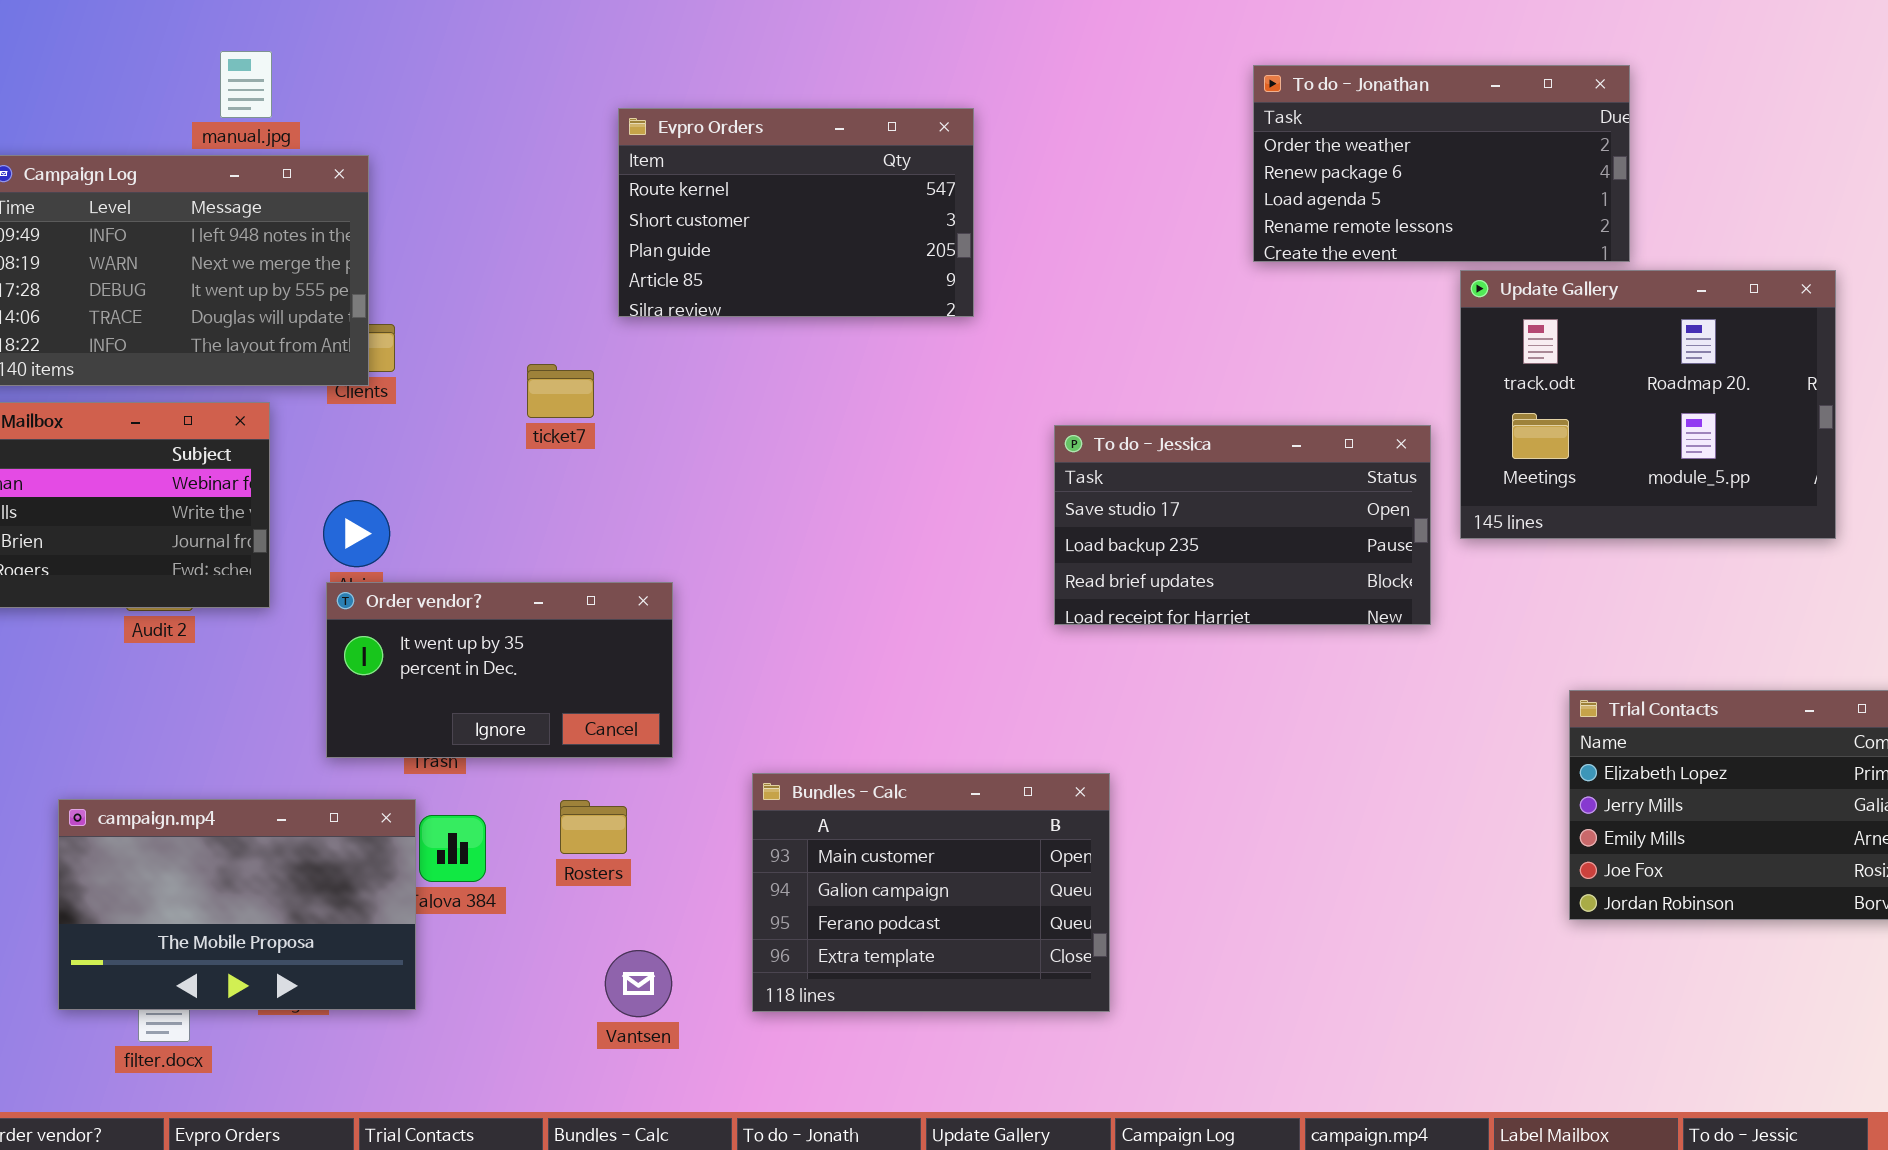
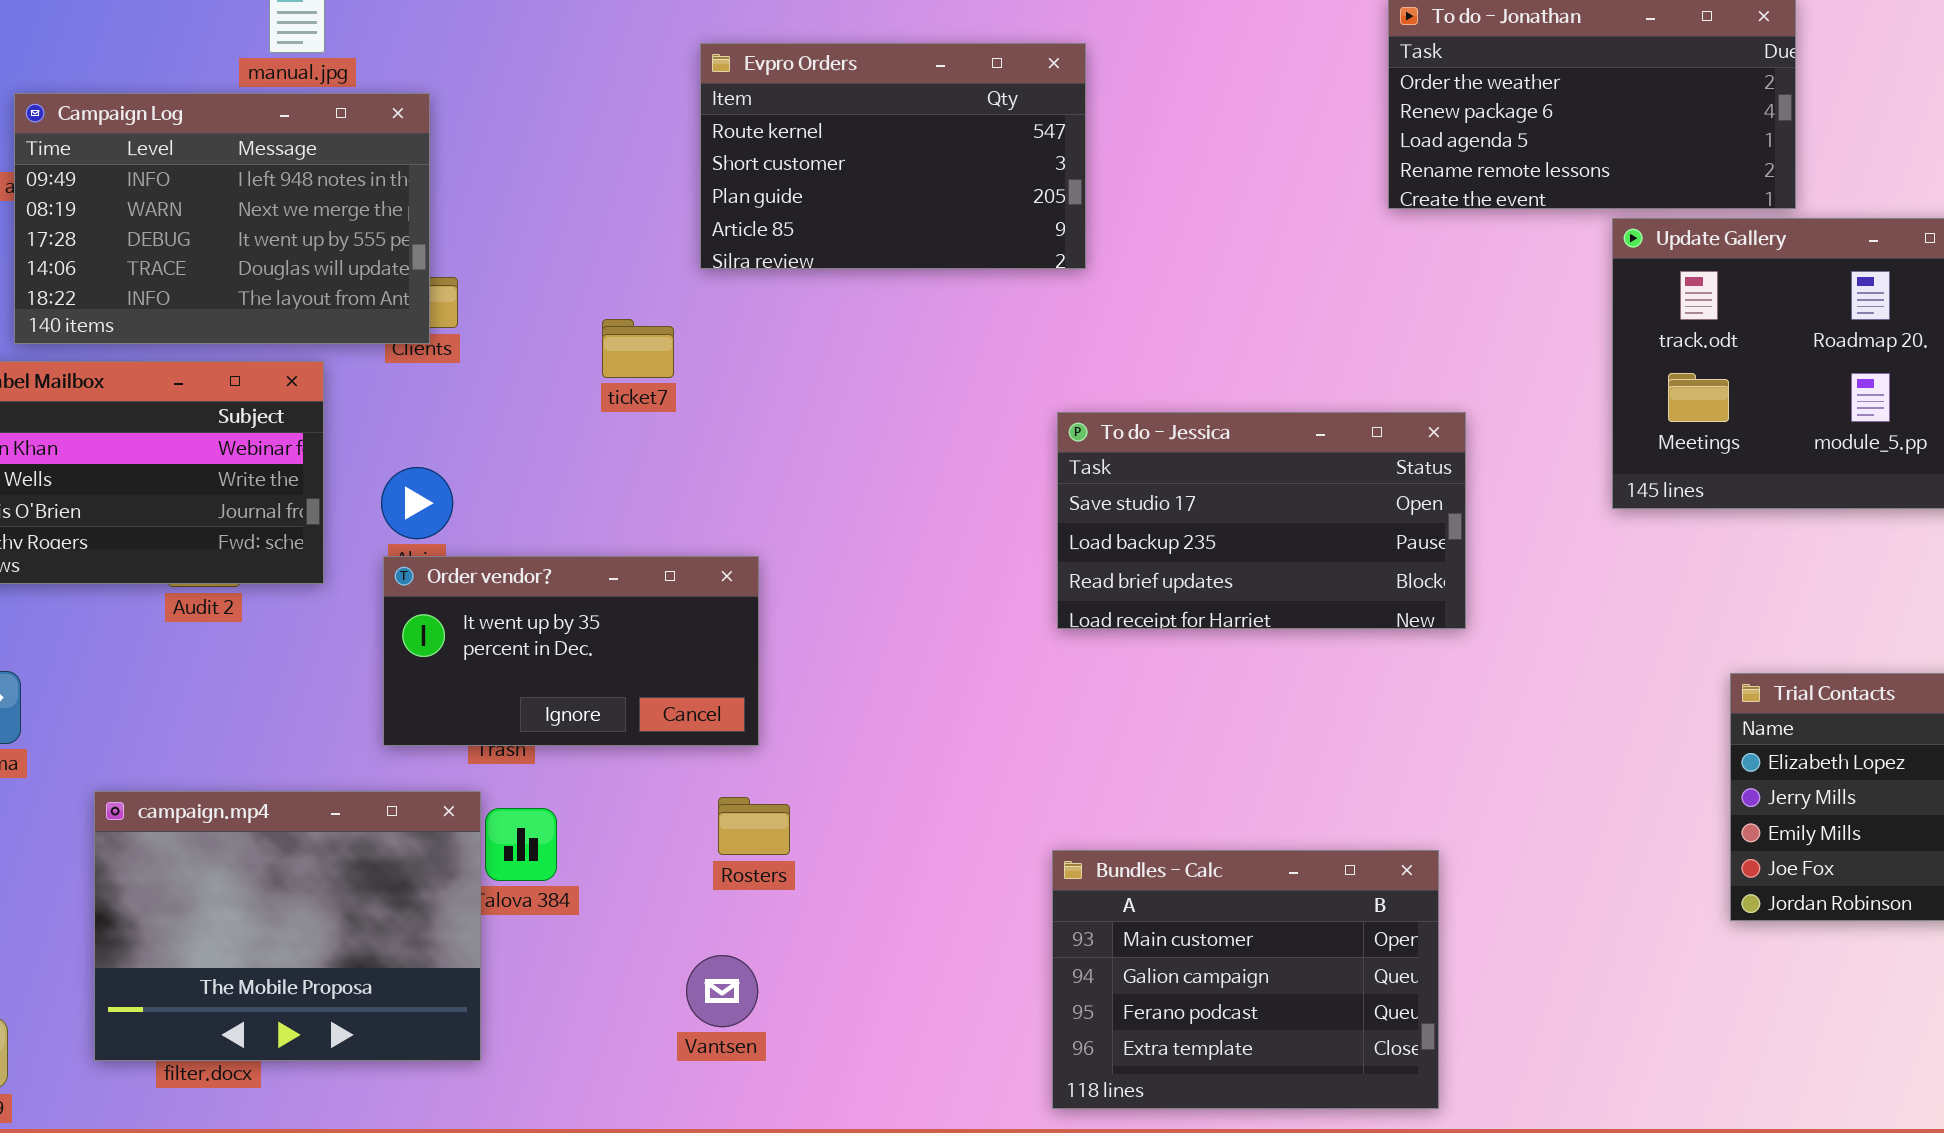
To do - Jessica: [1054,425,1431,625] -> [1057,412,1466,629], moved
Bundles - Calc: [752,773,1110,1012] -> [1052,850,1439,1109], moved
campaign.mp4: [58,799,416,1010] -> [94,791,481,1061], resized
Rosters: [560,800,627,854] -> [718,797,790,855], moved

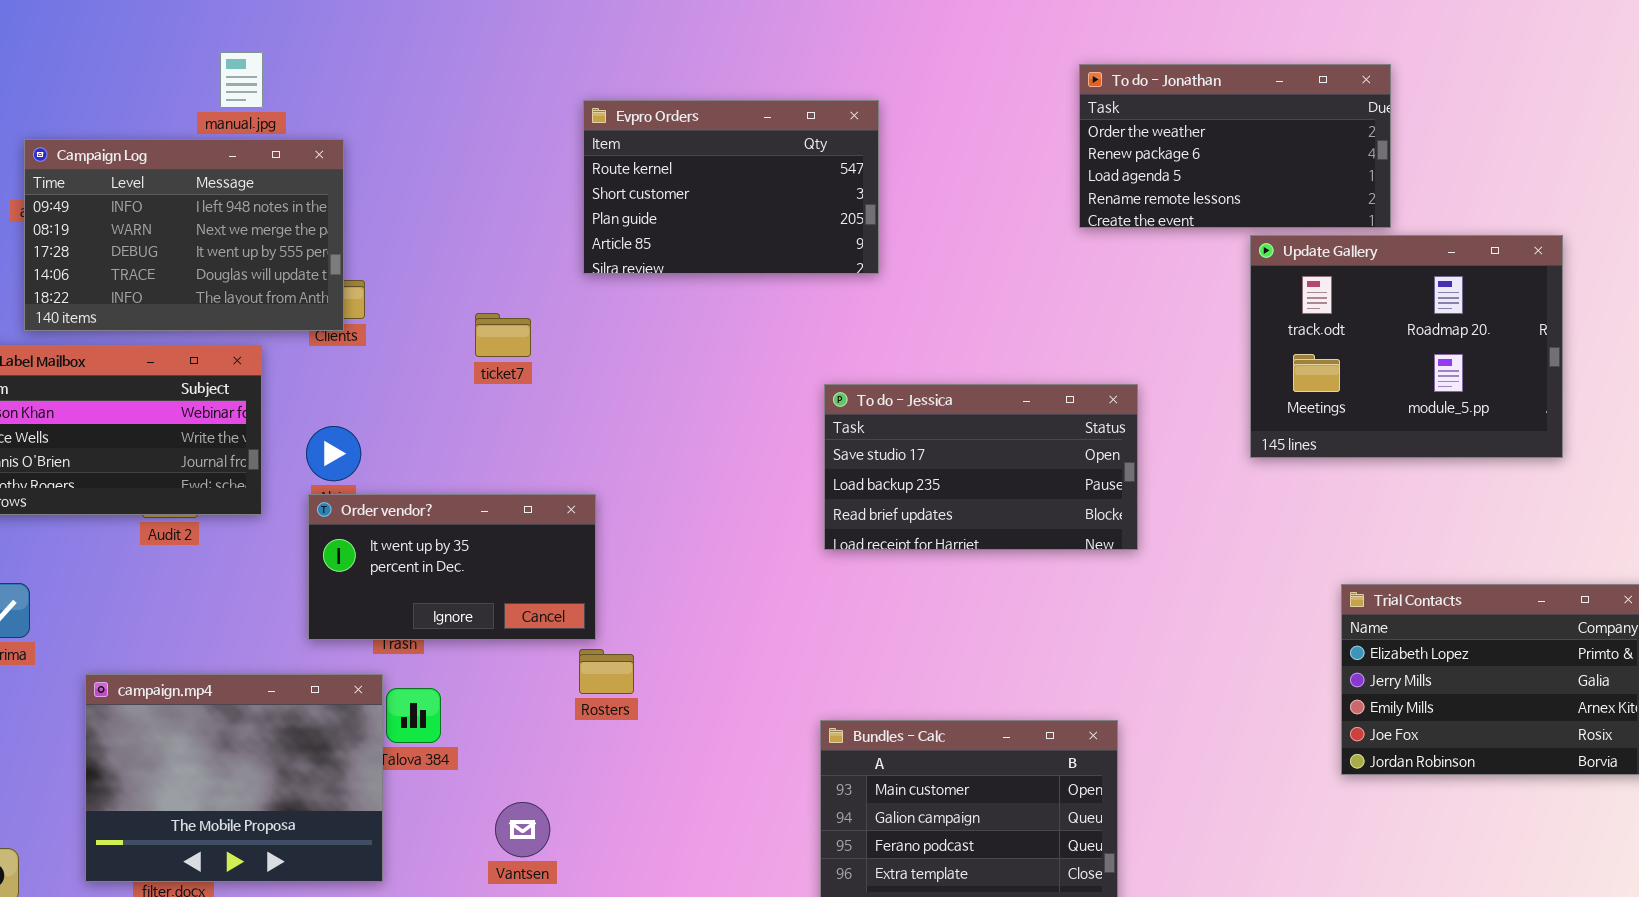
Evpro Orders: [700,43,1086,269] -> [583,100,879,274], moved
Rosters: [718,797,790,855] -> [579,649,634,694], moved
Vantsen: [686,955,758,1027] -> [495,802,550,857], moved

